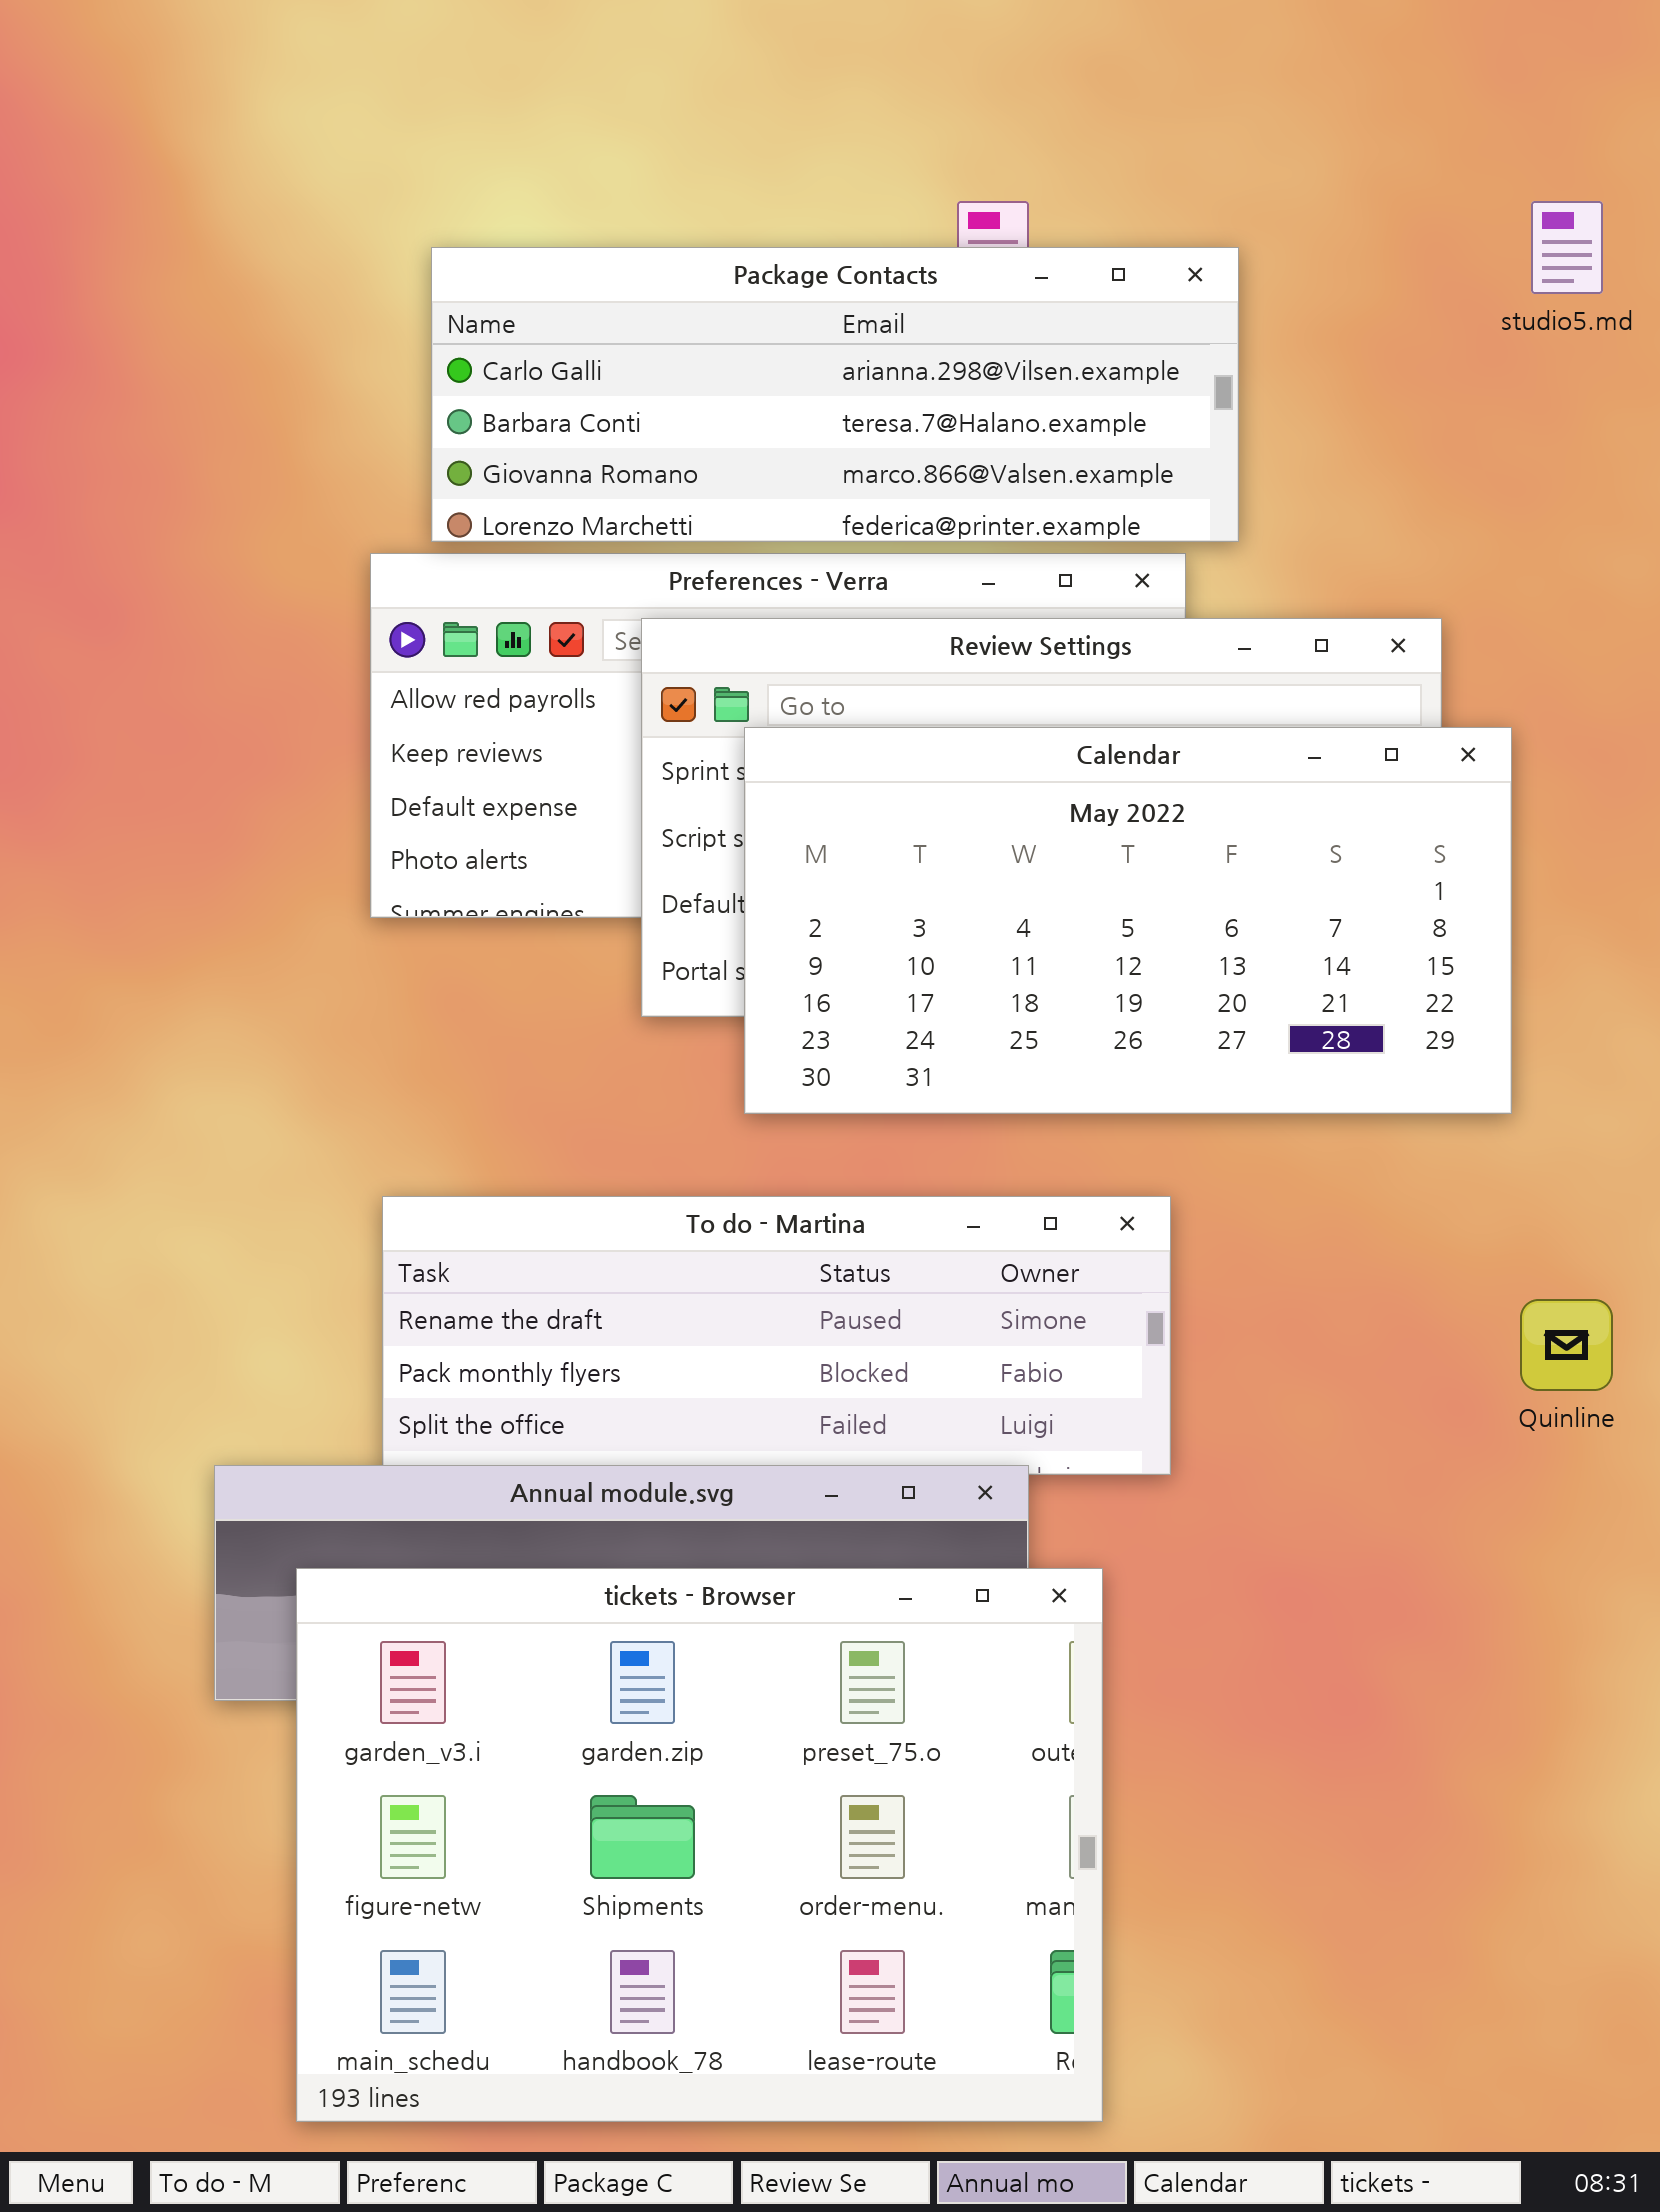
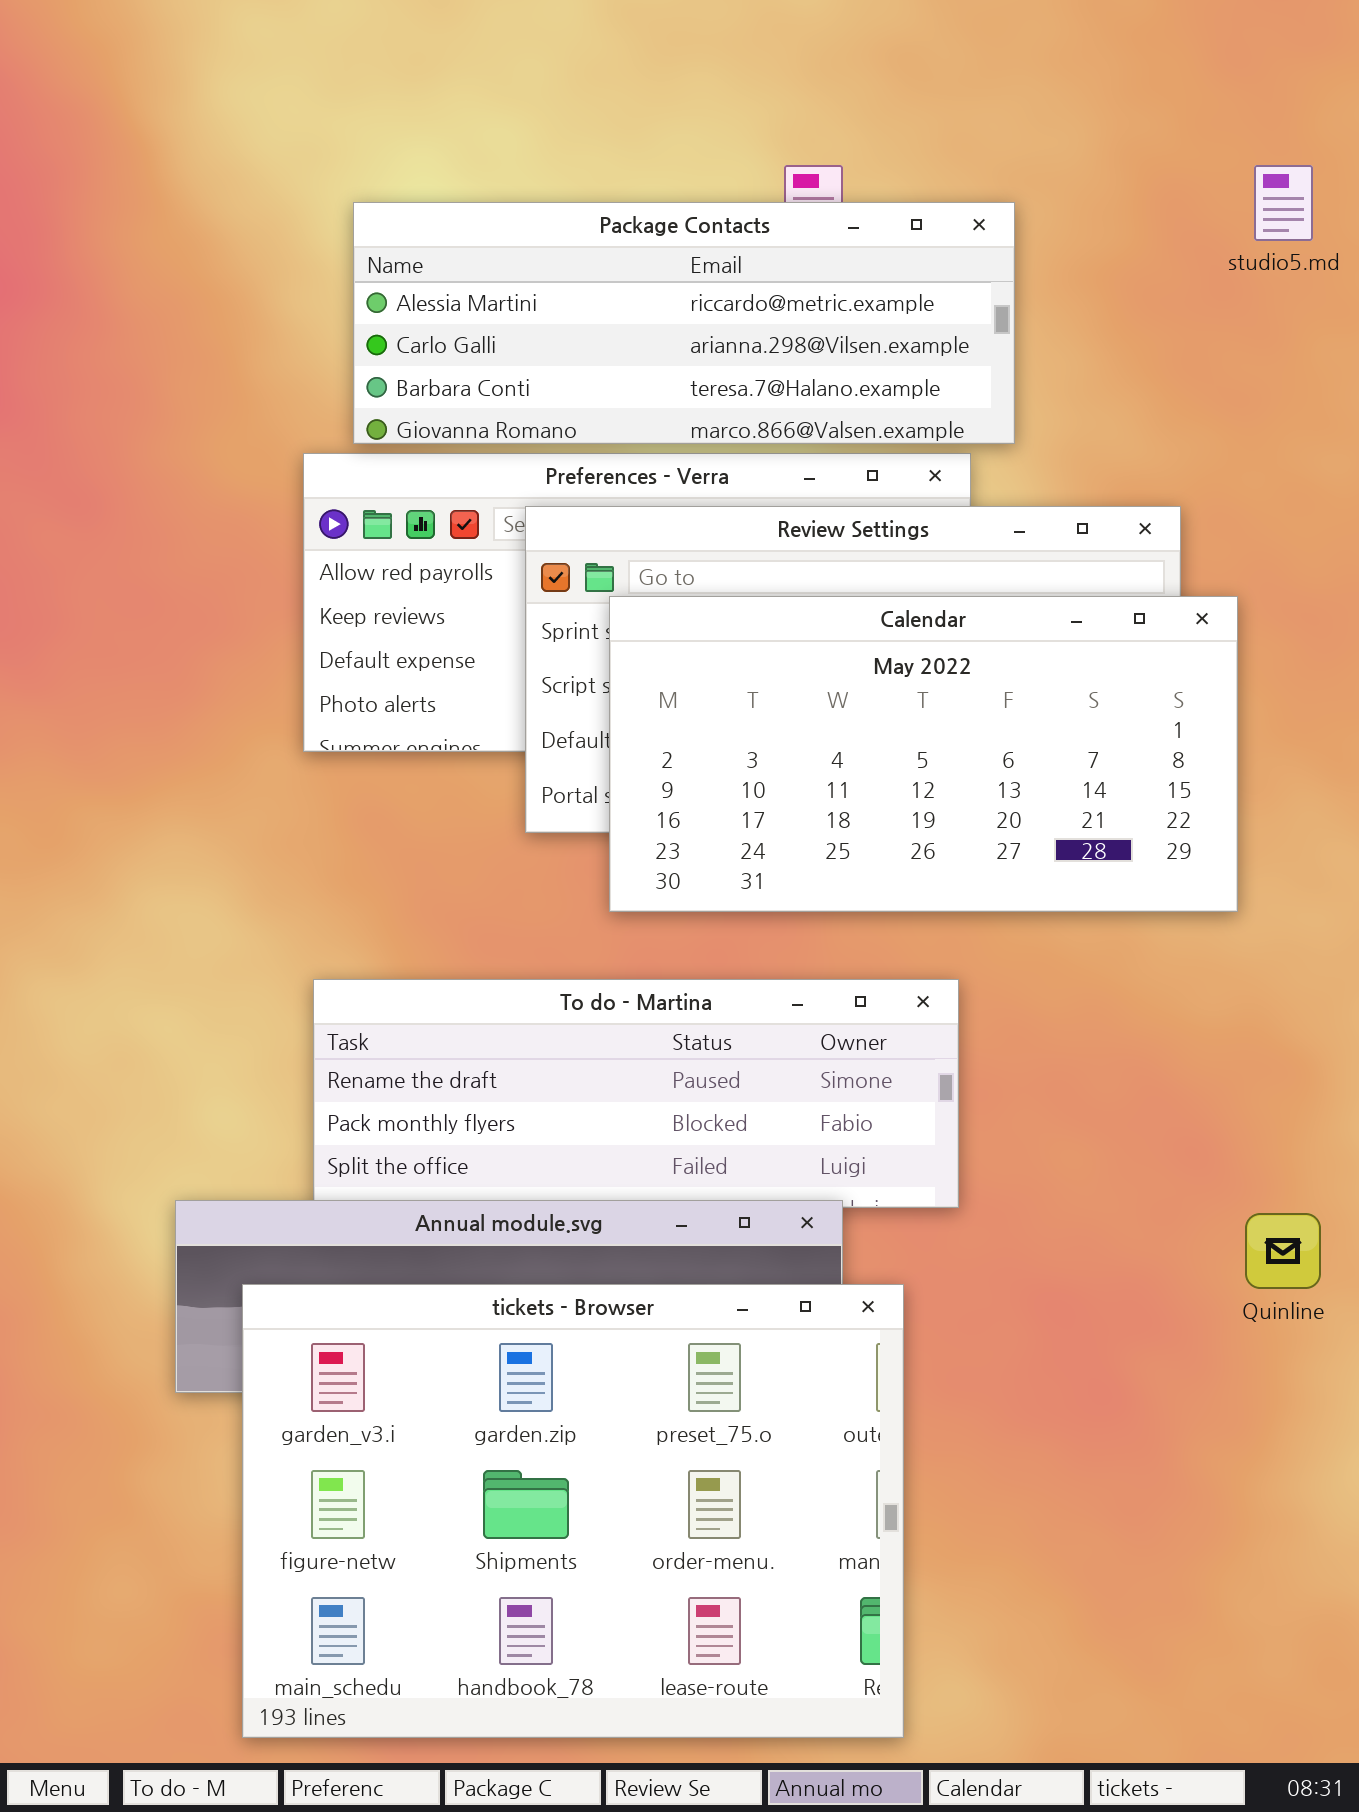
Package Contacts: [431,247,1239,542] -> [353,202,1015,444], scrolled up 1 row
Quinline: [1520,1299,1613,1391] -> [1245,1213,1321,1289], moved

